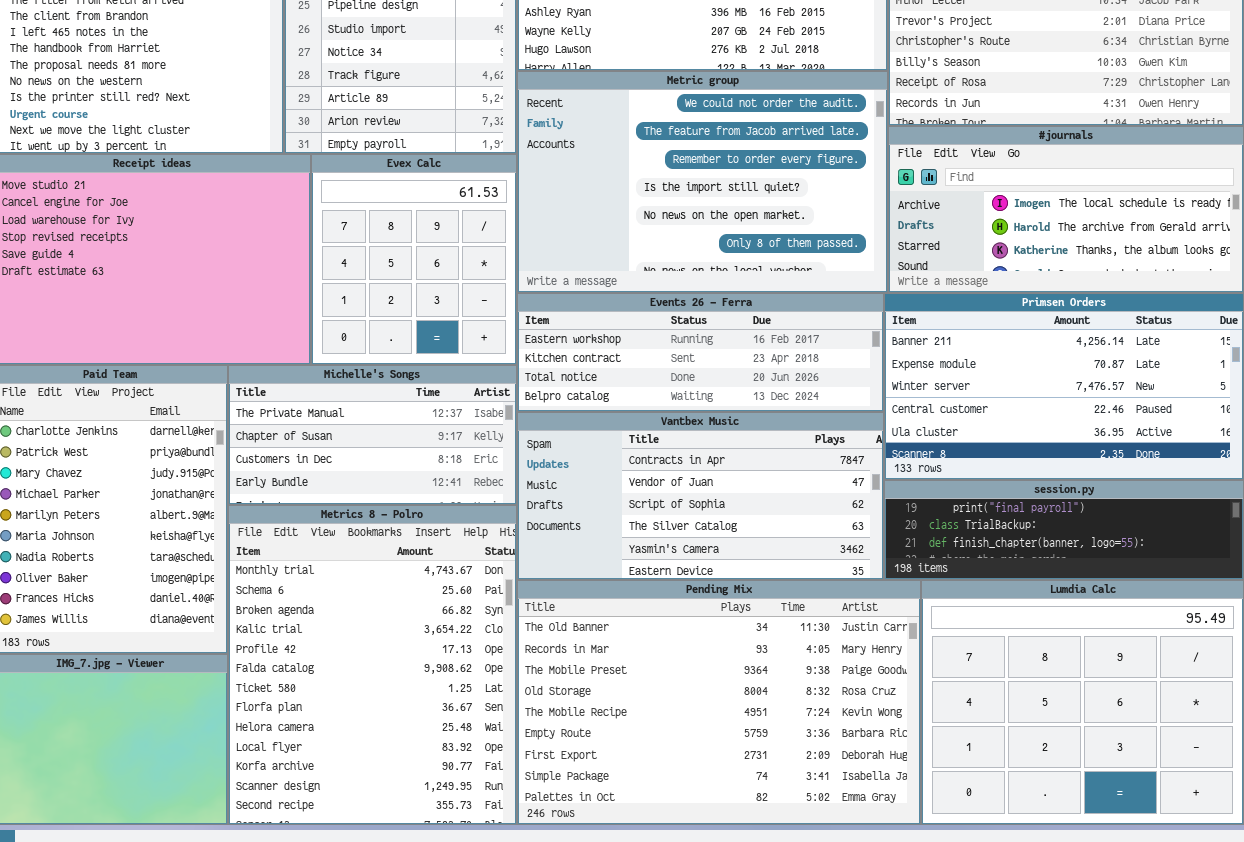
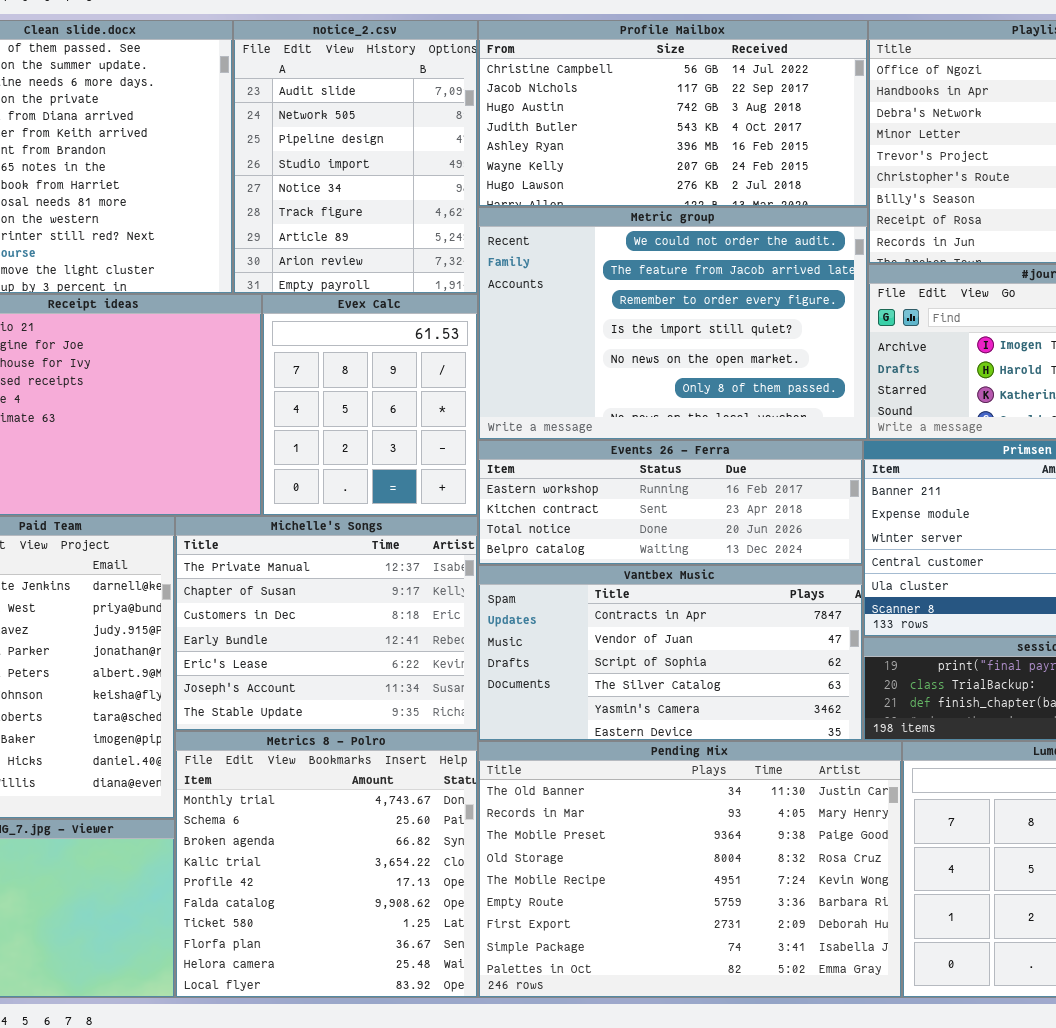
Michelle's Songs: [228,365,517,505] -> [175,516,478,731], resized
Metrics 8 - Polro: [228,505,517,825] -> [175,731,478,998], resized

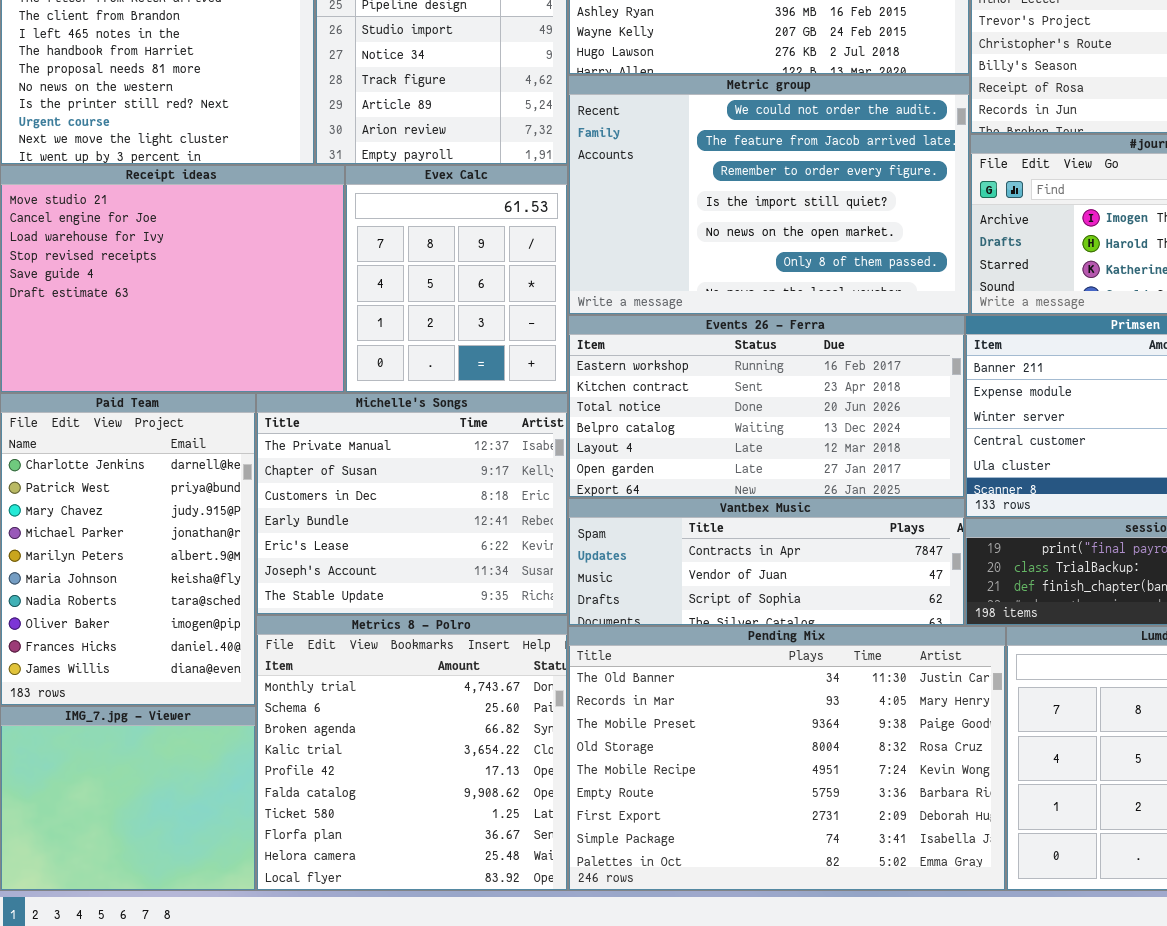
Events 26 - Ferra: [478,440,863,565] -> [568,315,965,498], resized
Vantbex Music: [478,565,863,741] -> [568,498,965,626], resized

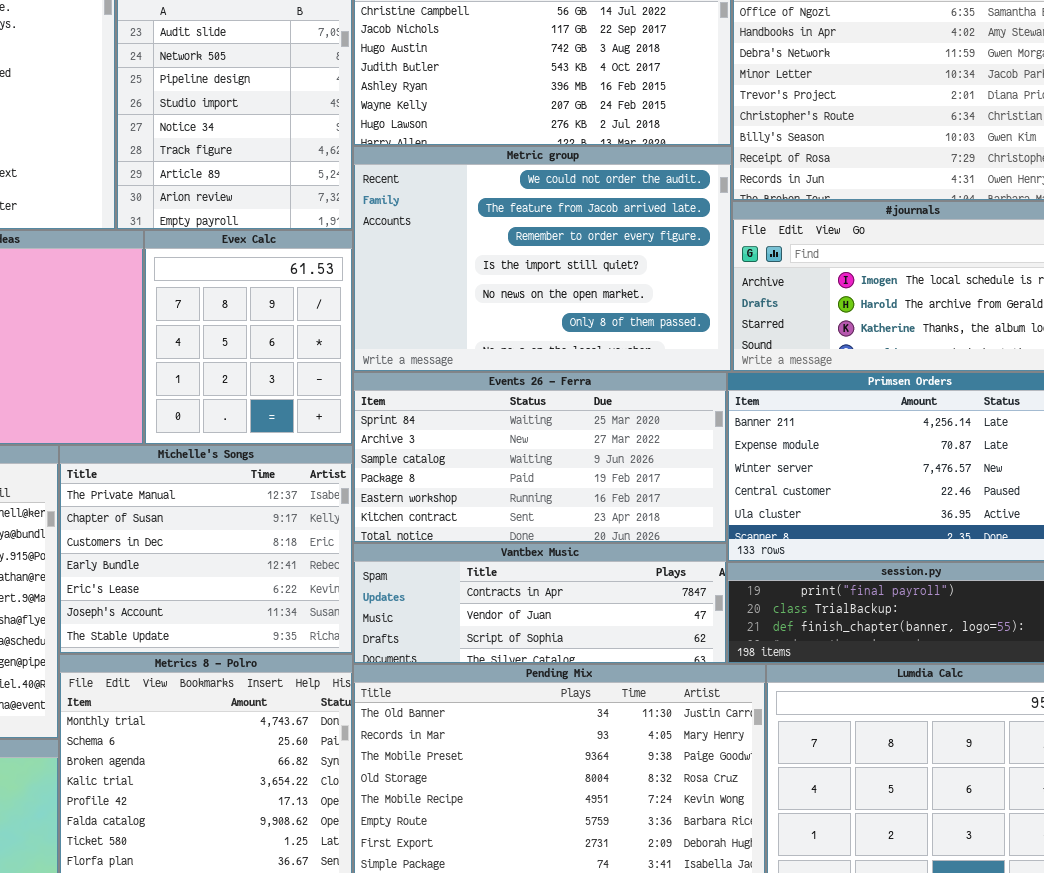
Events 26 - Ferra: [568,315,965,498] -> [353,372,727,543], scrolled up 4 rows

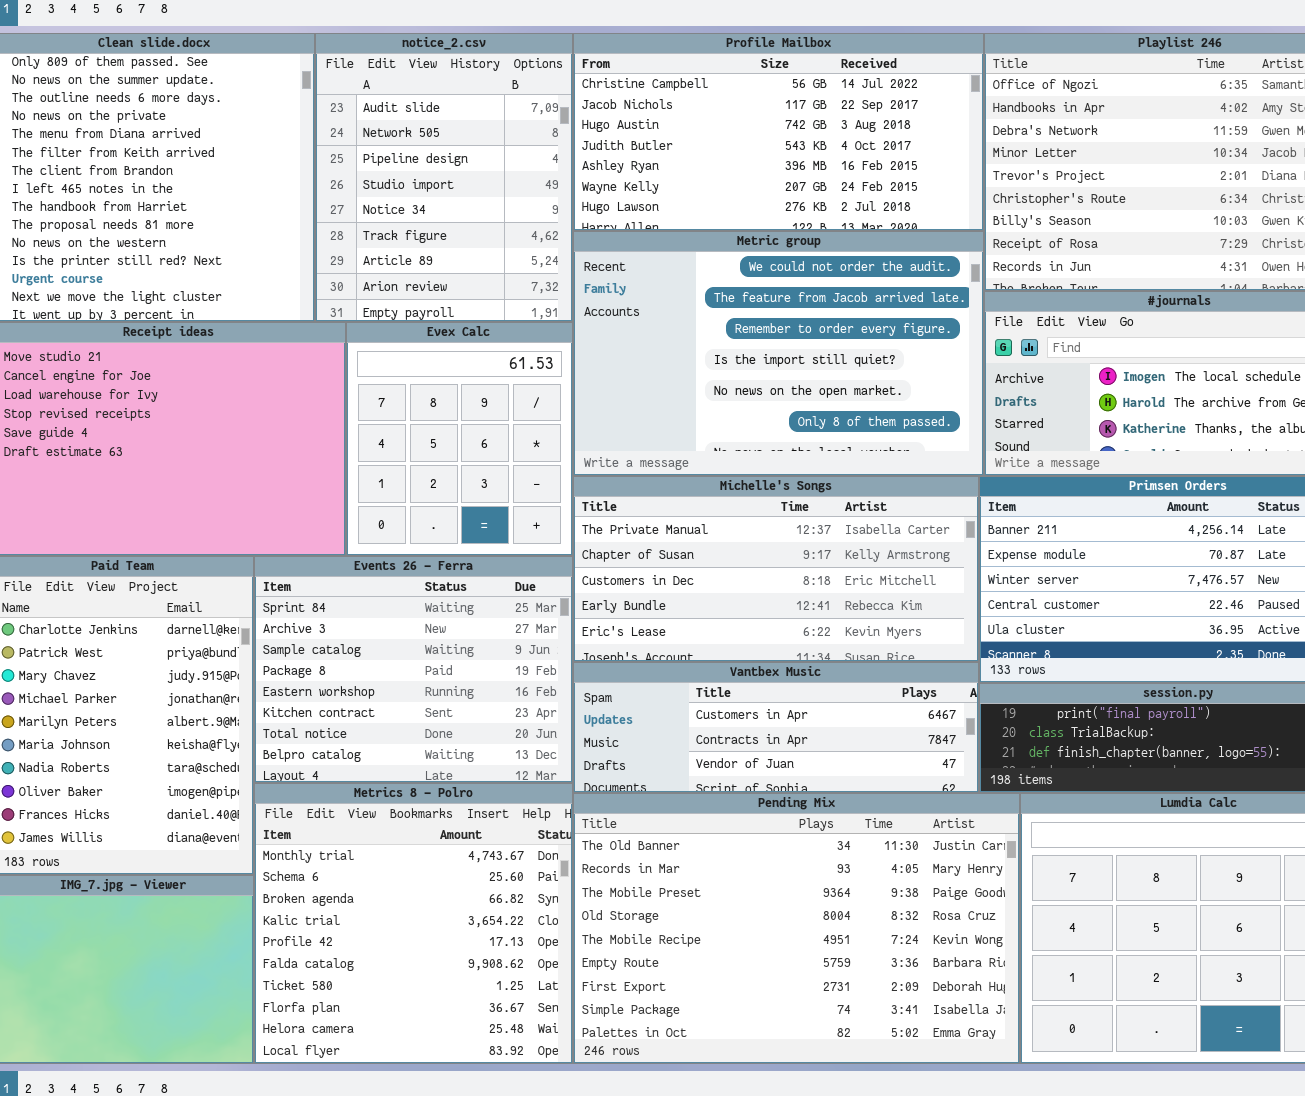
Events 26 - Ferra: [353,372,727,543] -> [254,556,573,783], moved, resized
Michelle's Songs: [59,445,353,654] -> [573,476,979,662], moved, resized
Vantbex Music: [353,543,727,664] -> [573,662,979,793], scrolled up 1 row

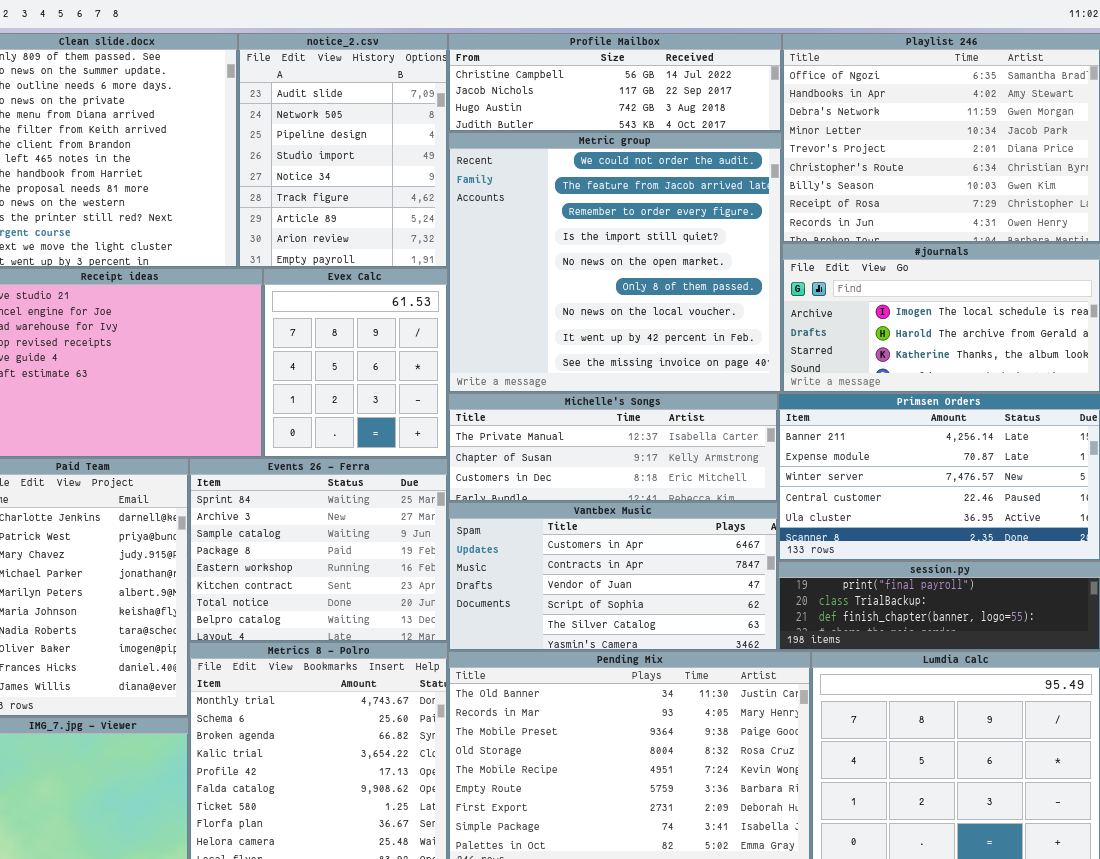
Profile Mailbox: [573,33,984,231] -> [448,33,782,132], resized
Metric group: [573,231,984,476] -> [448,132,782,393], resized
Michelle's Songs: [573,476,979,662] -> [448,393,778,502], resized
Vantbex Music: [573,662,979,793] -> [448,502,778,651], resized

